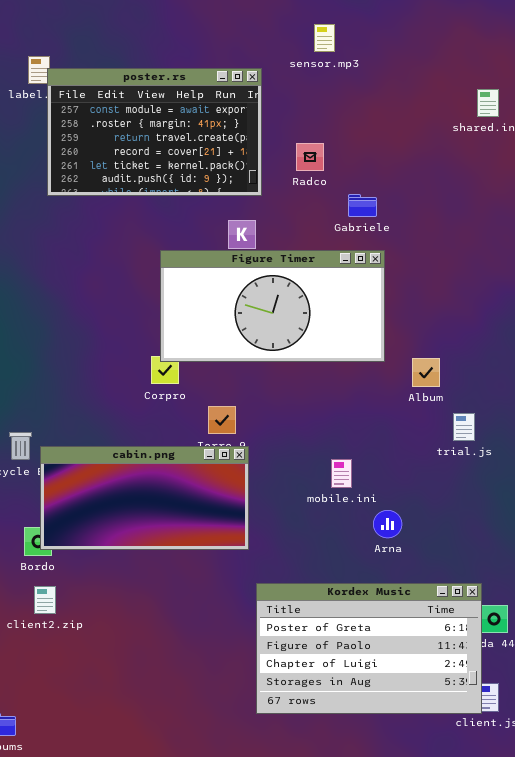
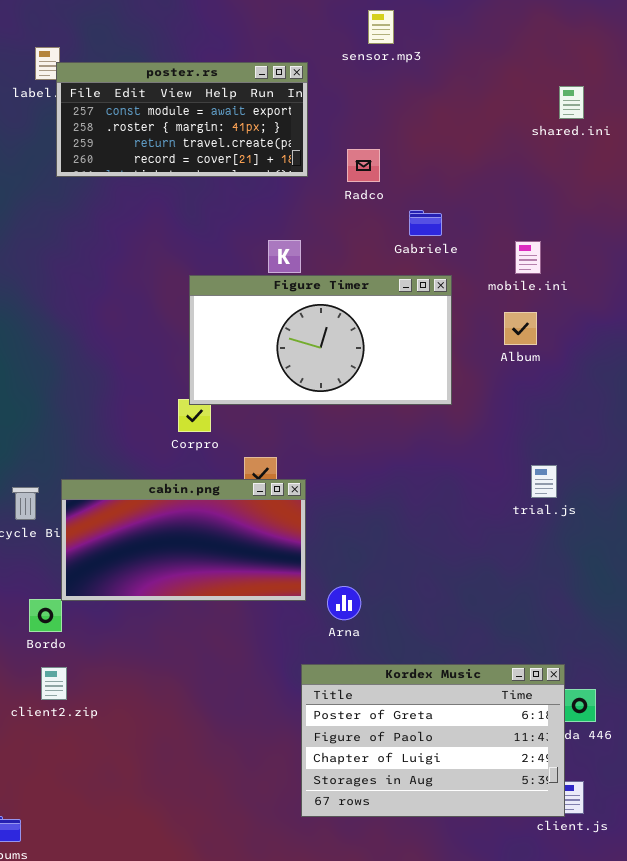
poster.rs: [47,68,262,196] -> [56,62,308,177], resized
Album: [412,358,440,387] -> [504,312,537,345], moved
cabin.png: [40,446,249,550] -> [61,479,306,601], moved
mobile.ini: [331,459,352,488] -> [515,241,541,274], moved
Arna: [373,510,402,538] -> [327,586,361,620], moved

